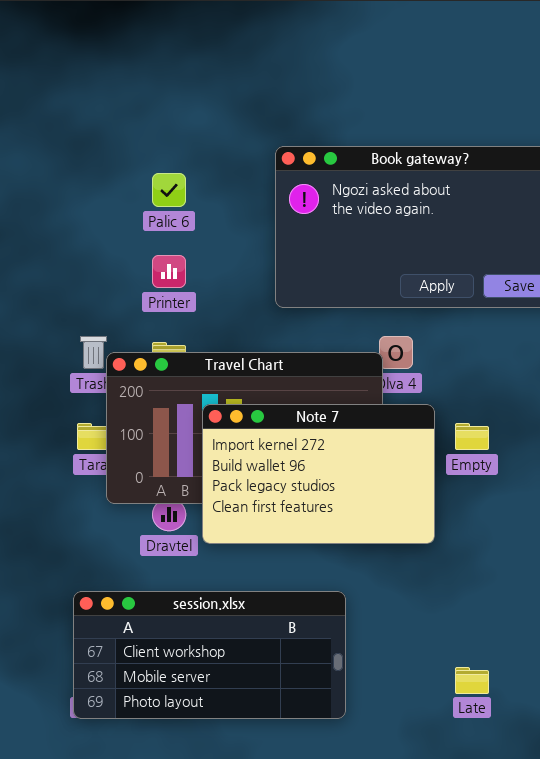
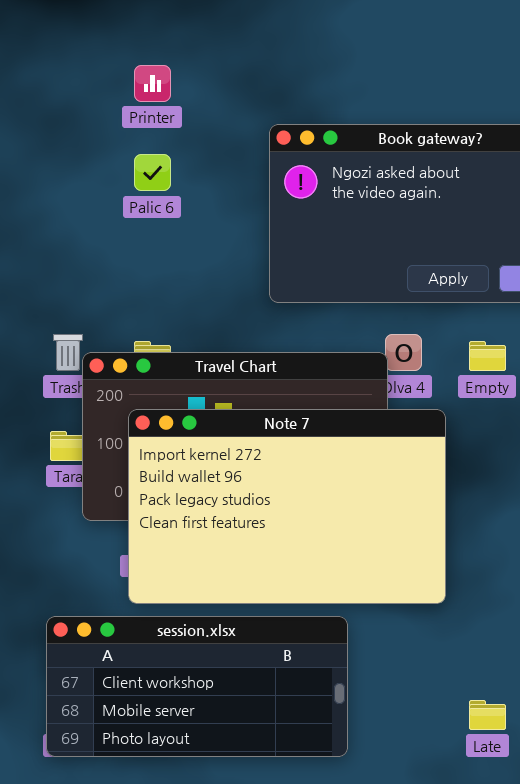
Printer: [152,255,186,288] -> [134,65,171,102], moved
Note 7: [202,404,435,544] -> [128,409,446,604], resized
Empty: [455,423,489,450] -> [469,341,506,371], moved

